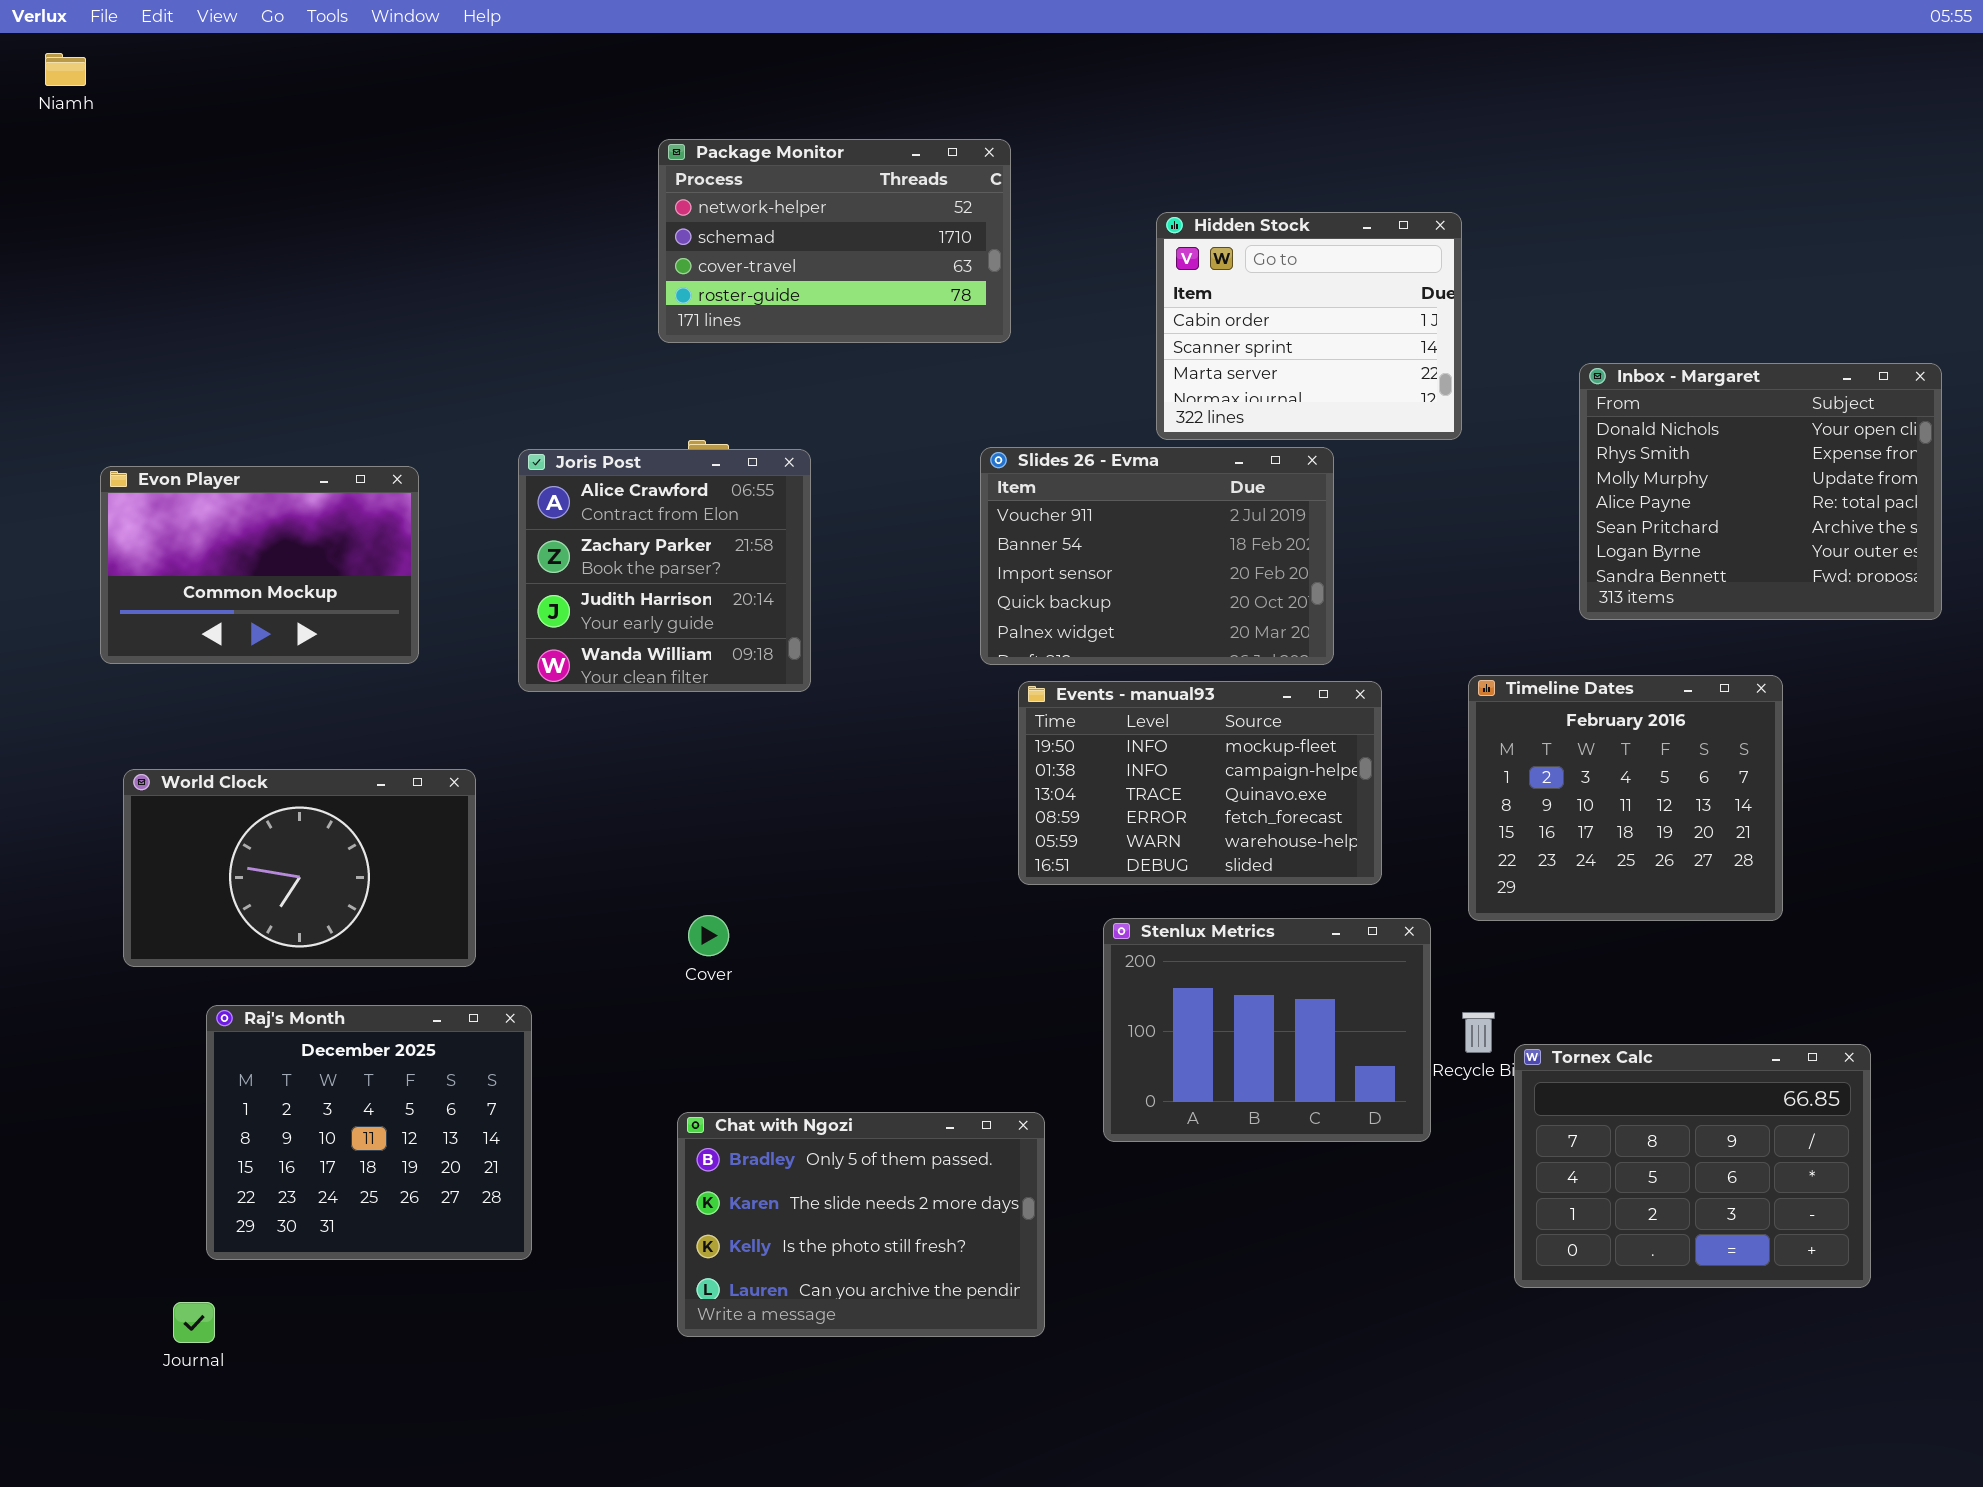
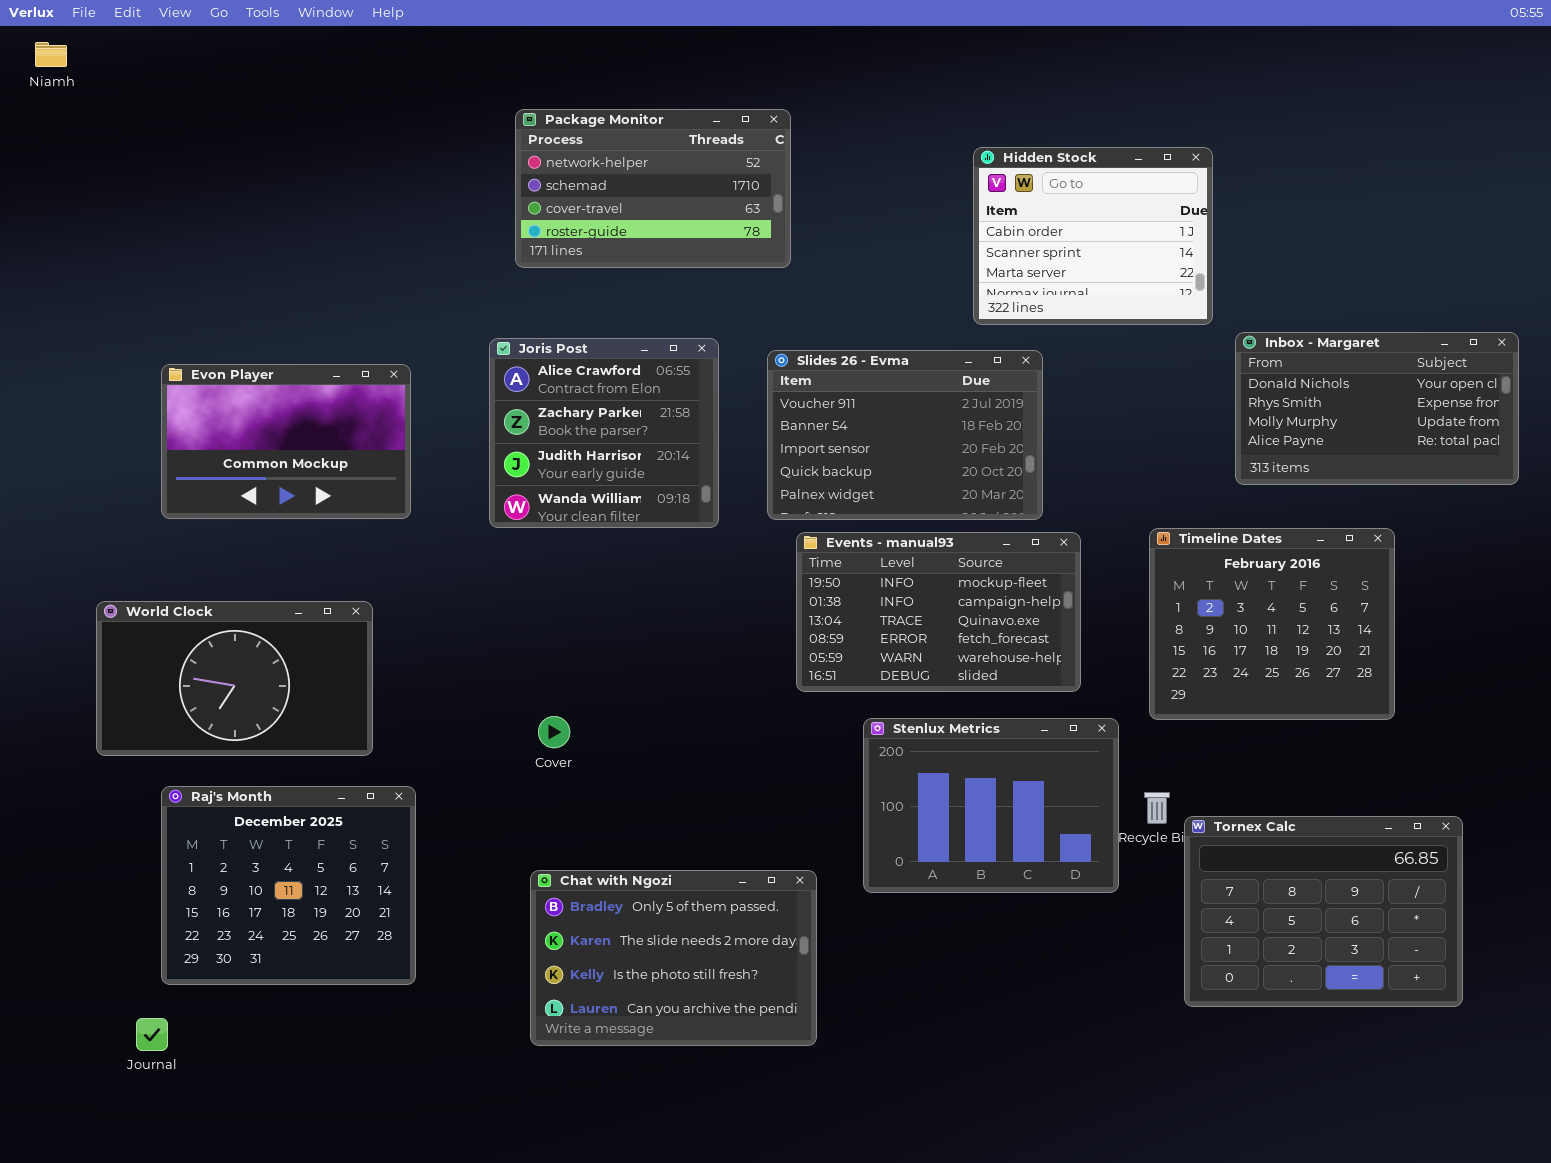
Hidden Stock: [1156,212,1462,440] -> [973,147,1213,325], moved
Inbox - Margaret: [1579,363,1942,620] -> [1235,332,1519,485], resized
Joris Post: [518,449,811,692] -> [489,338,719,528], moved
Evon Player: [100,466,419,664] -> [161,364,411,519], moved

